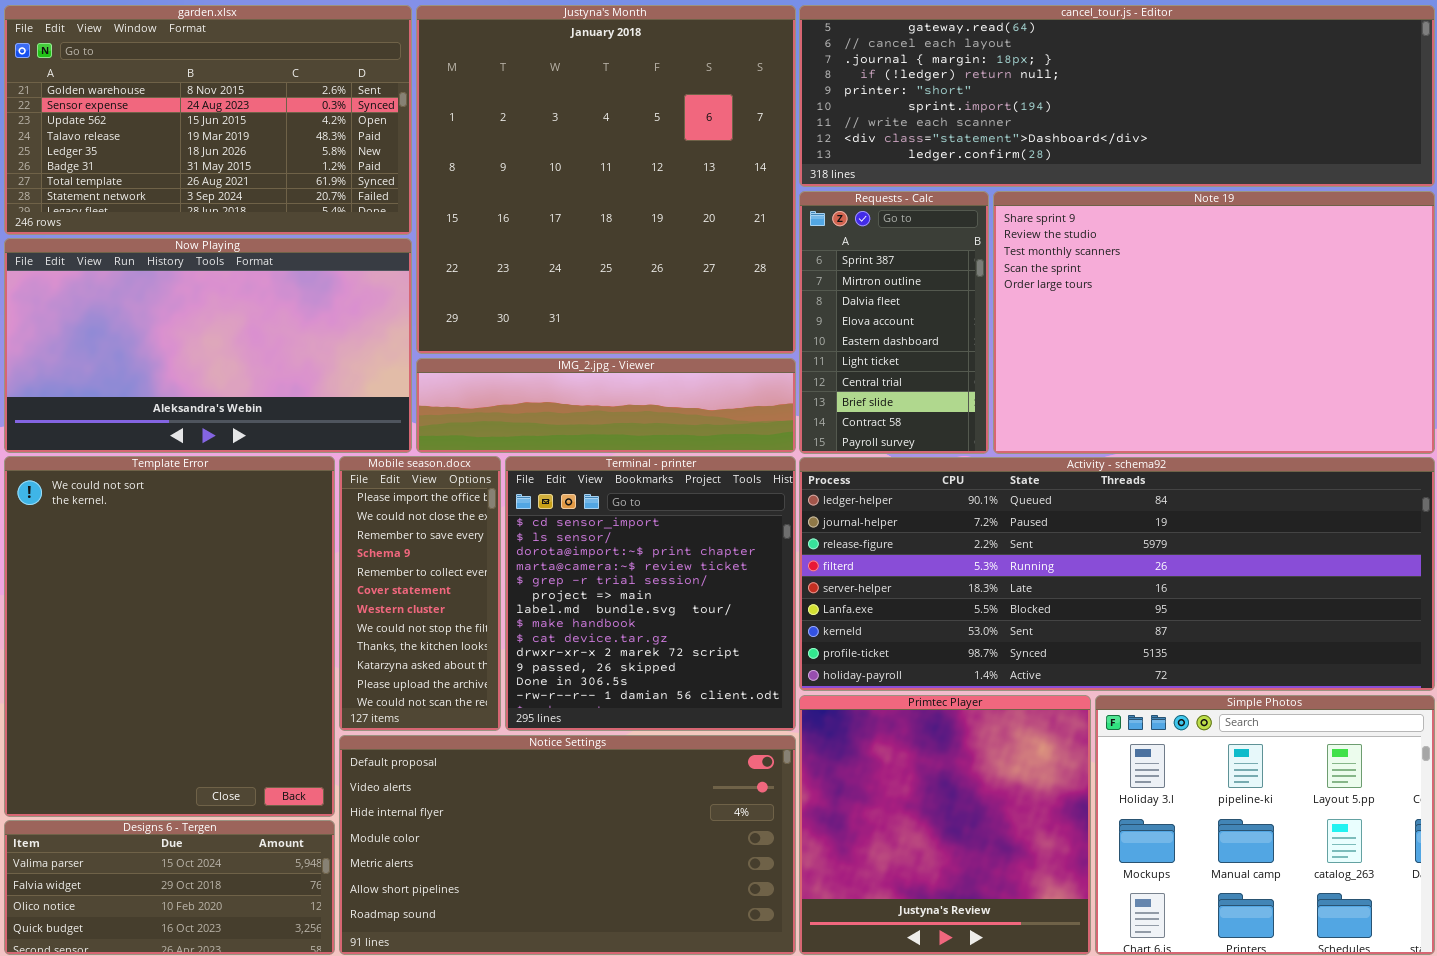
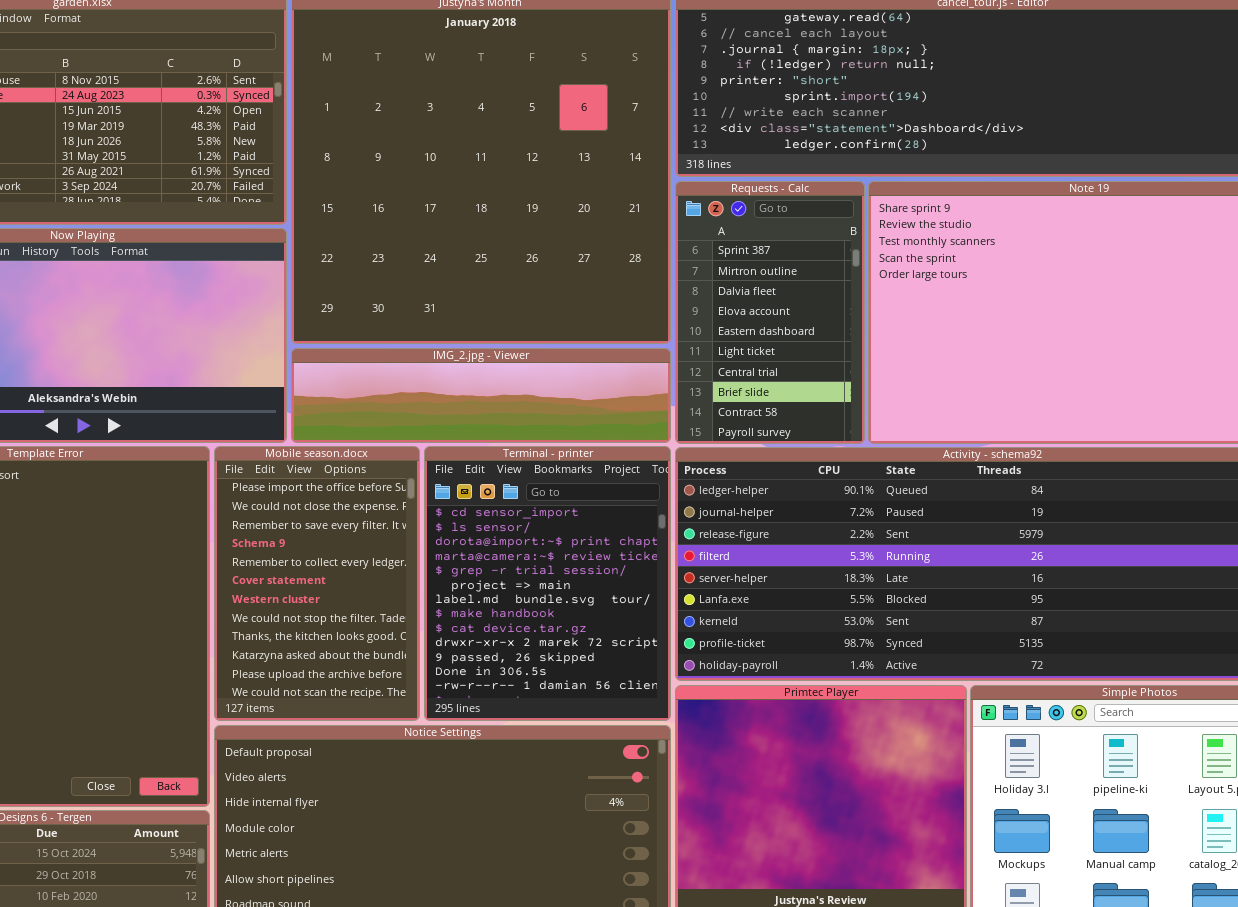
Mobile season.docx: [339,456,501,731] -> [214,446,420,721], resized
Terminal - printer: [505,456,796,731] -> [424,446,671,721], resized

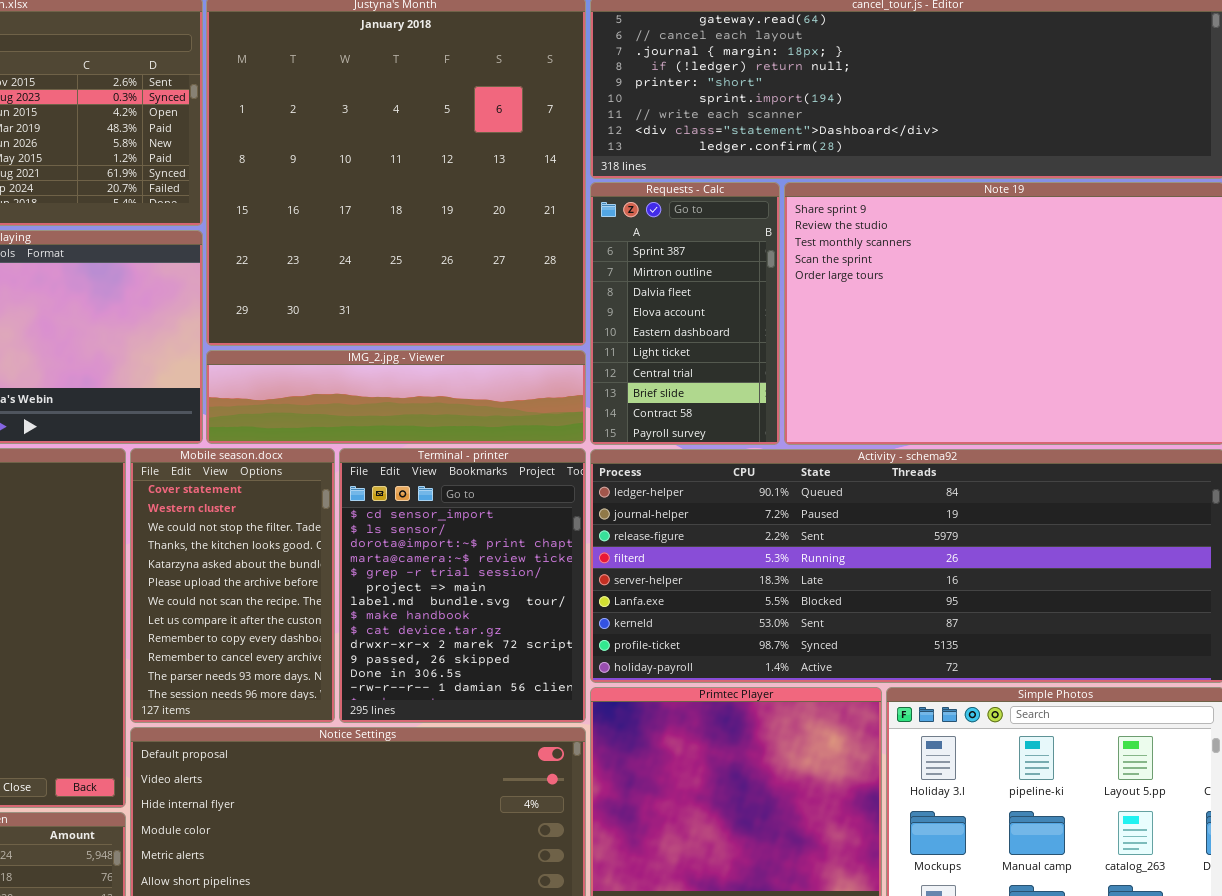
Mobile season.docx: [214,446,420,721] -> [130,448,335,723], scrolled down 5 rows

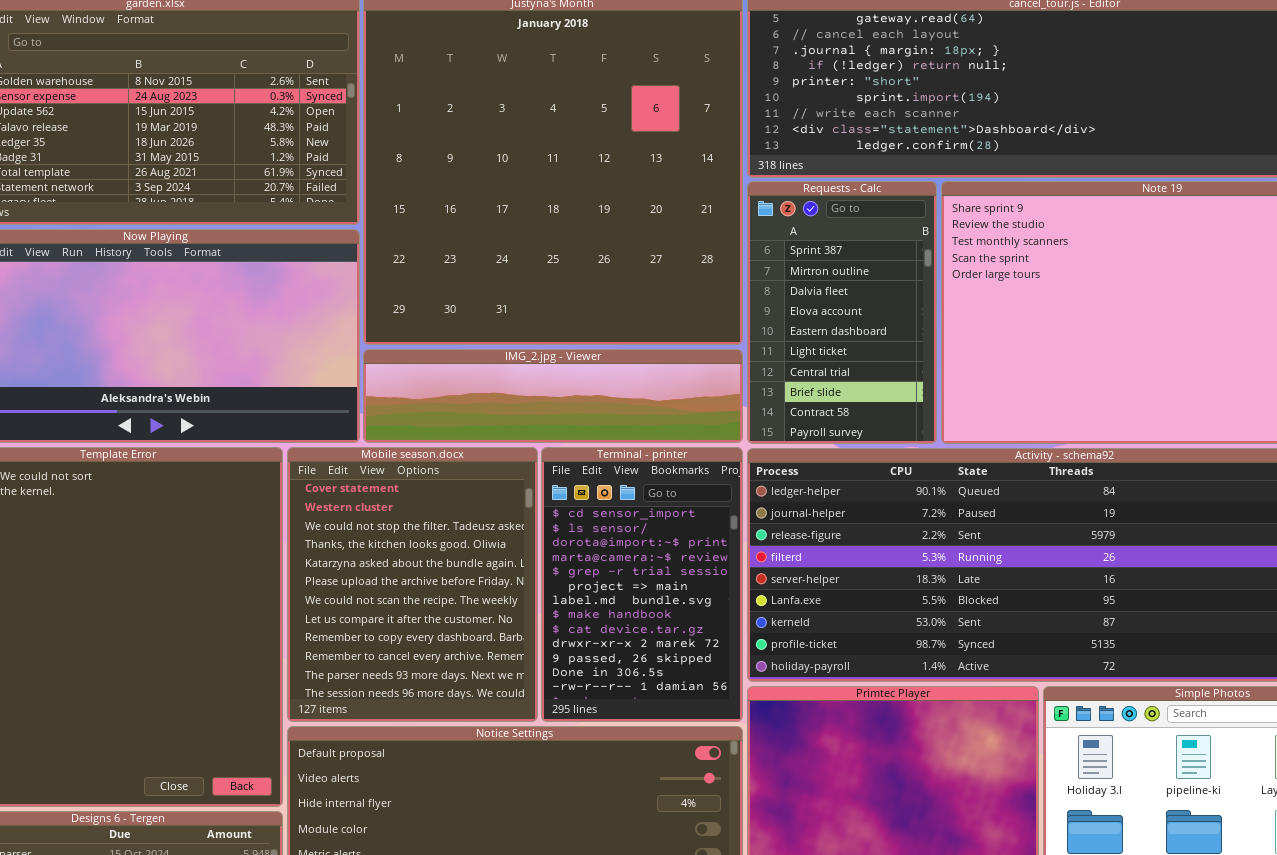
Mobile season.docx: [130,448,335,723] -> [287,447,538,722], resized
Terminal - printer: [339,448,586,723] -> [541,447,743,722], resized

